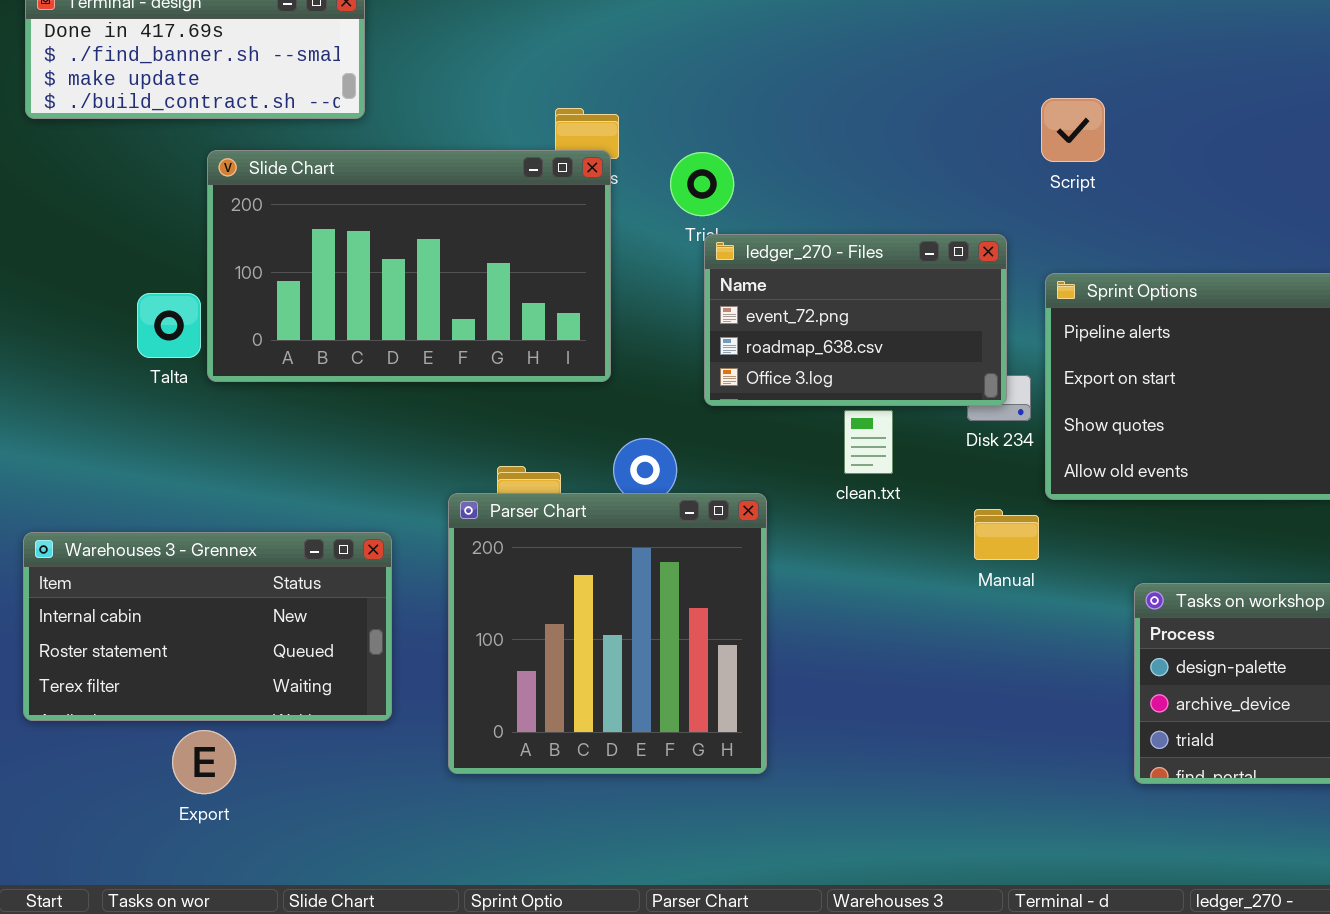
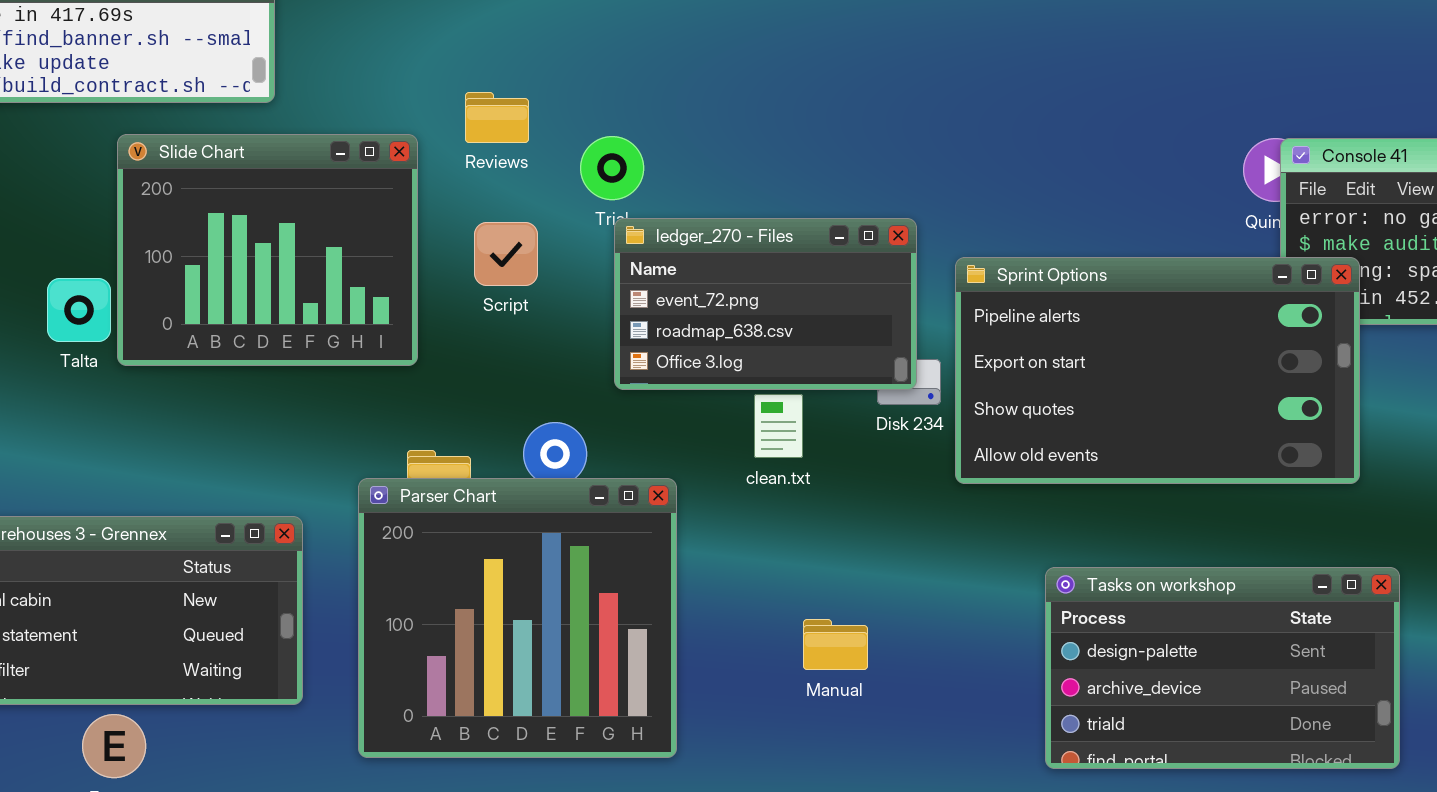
Script: [1041,98,1105,162] -> [474,222,538,286], moved
Slide Chart: [207,150,611,382] -> [117,134,418,366], resized
Manual: [974,509,1039,560] -> [803,619,868,670], moved

